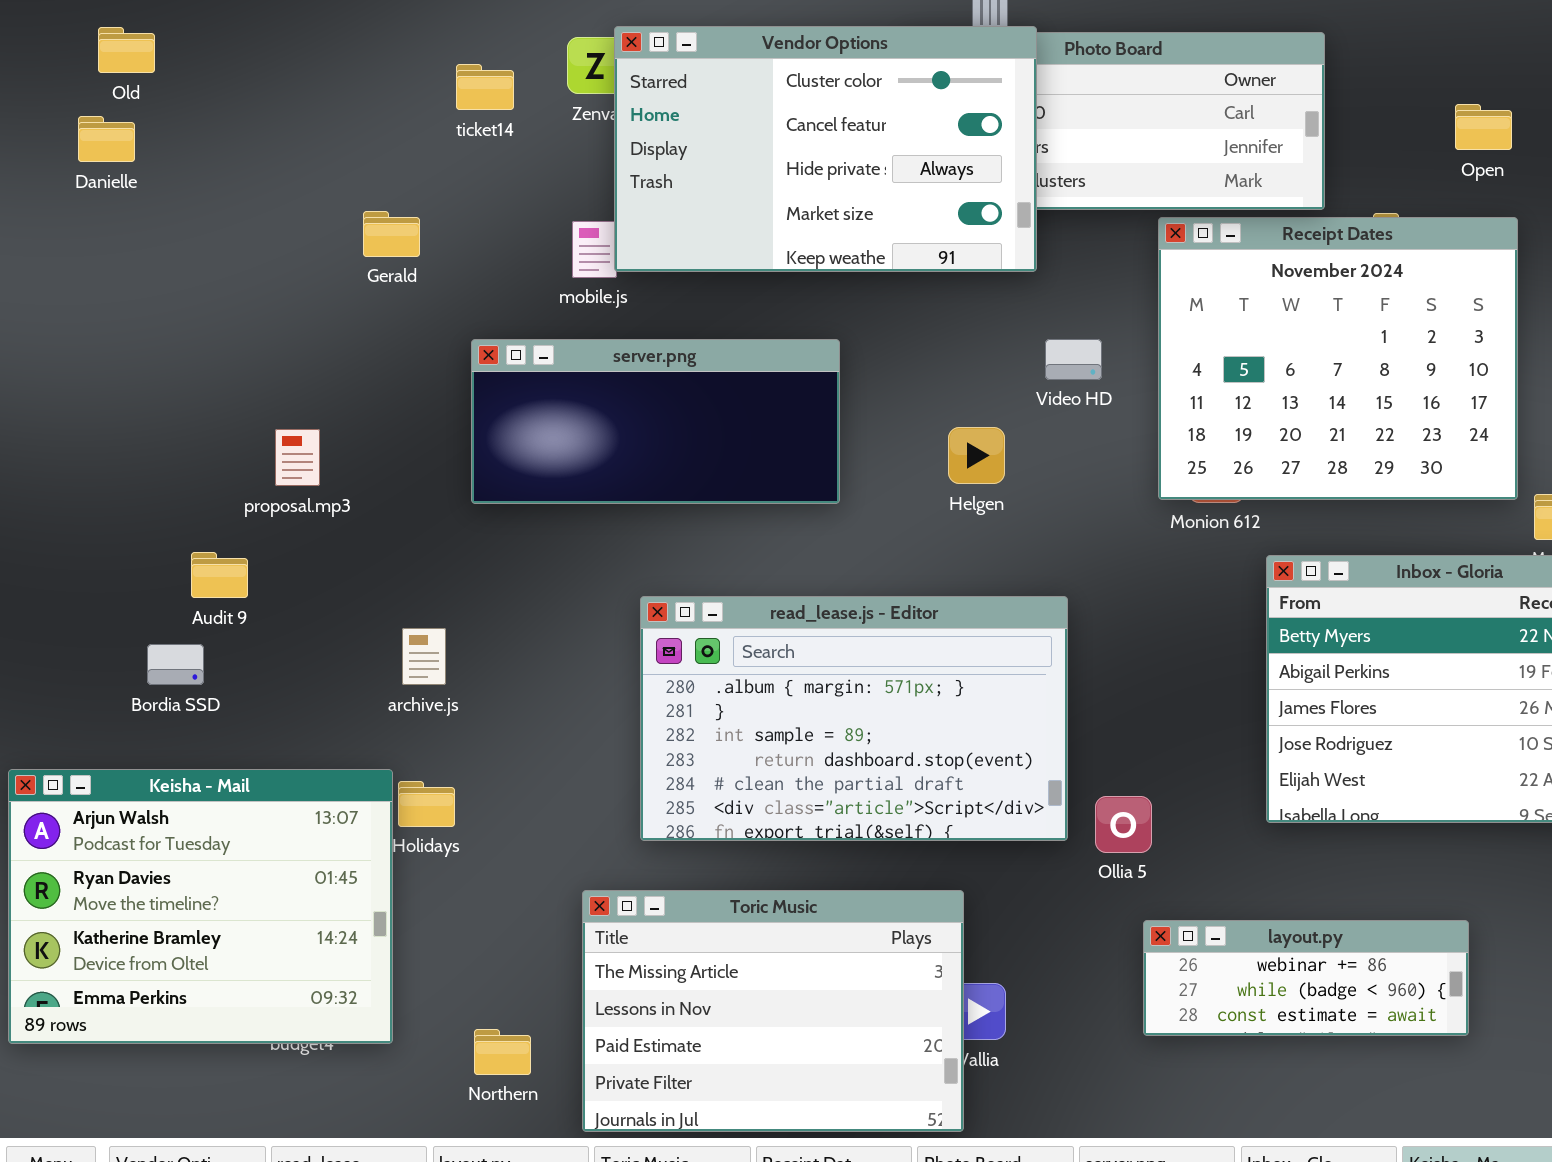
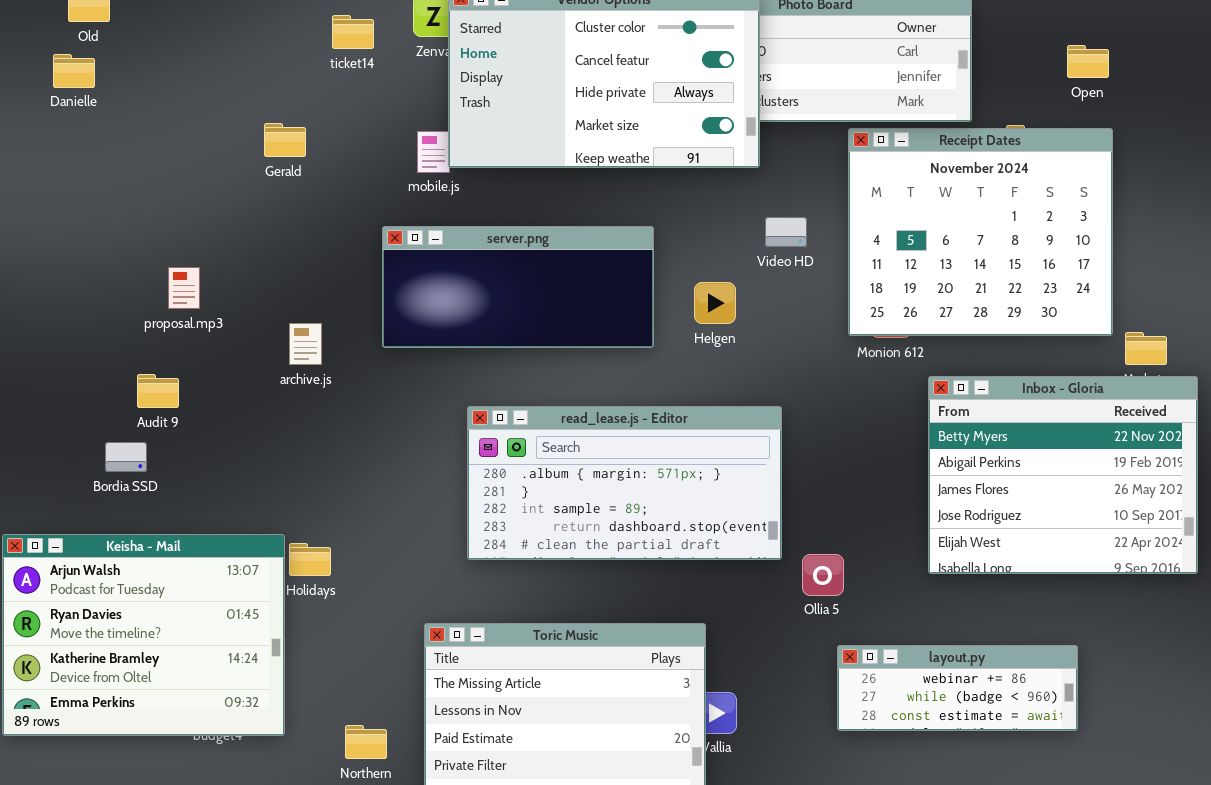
server.png: [471,339,840,504] -> [382,226,654,348], moved
proposal.mp3: [275,429,320,486] -> [168,267,200,309], moved
read_lease.js - Editor: [640,596,1068,841] -> [467,406,782,560], resized
archive.js: [402,628,446,685] -> [289,323,322,365], moved

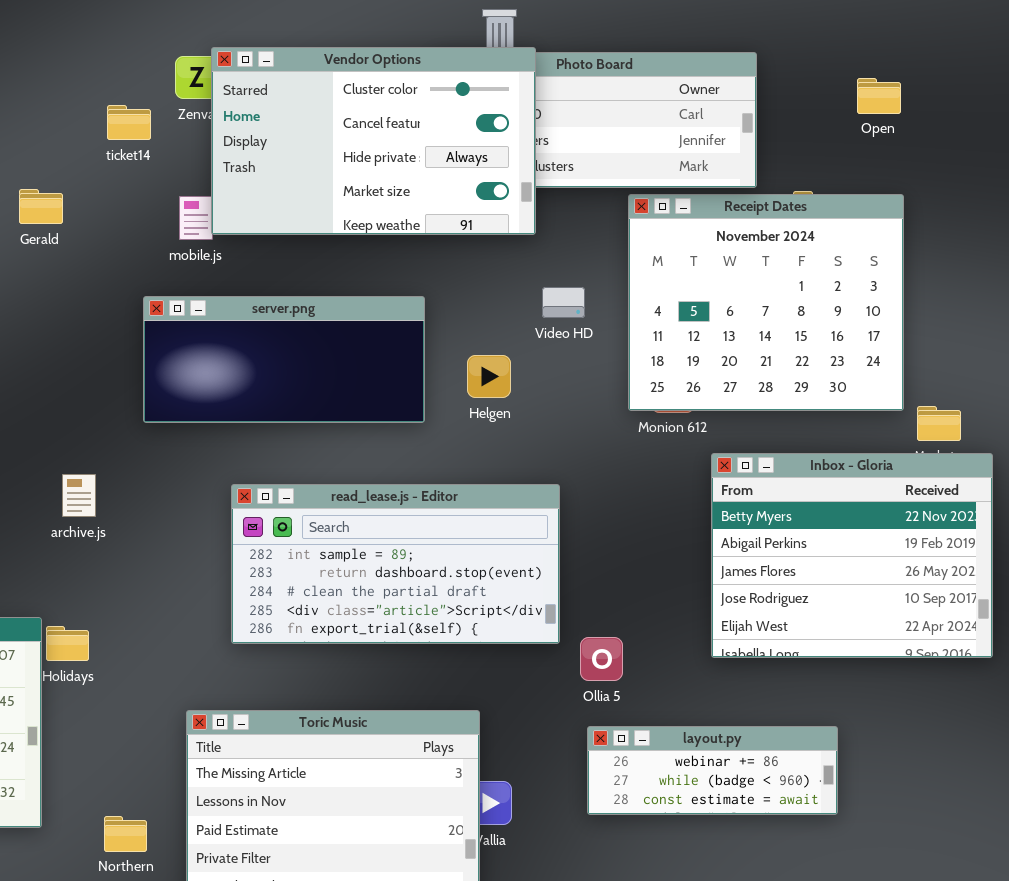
ticket14: [332,15,374,49] -> [107,105,151,140], moved
Open: [1067,45,1109,78] -> [857,78,901,114], moved
archive.js: [289,323,322,365] -> [62,474,96,517], moved
read_lease.js - Editor: [467,406,782,560] -> [231,484,560,644], scrolled down 2 rows
layout.py: [837,645,1078,731] -> [587,726,838,815], moved

